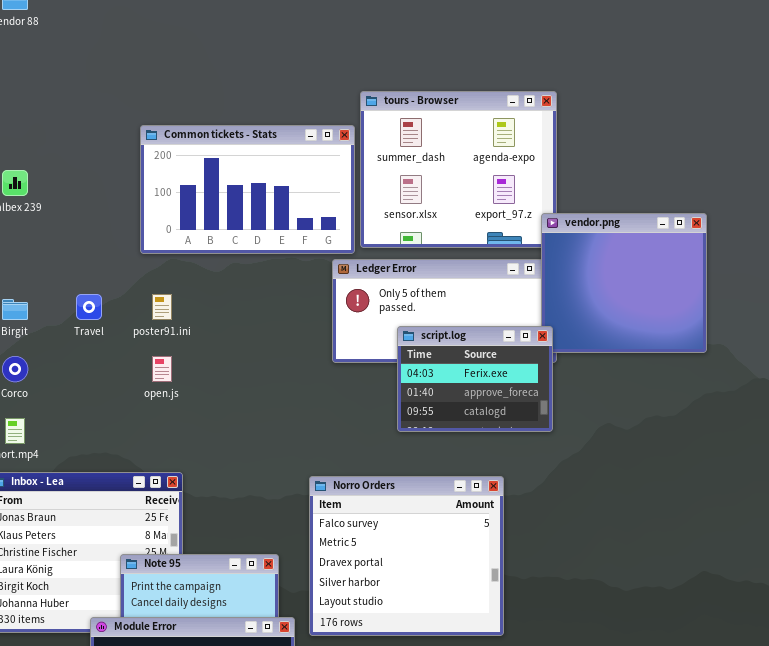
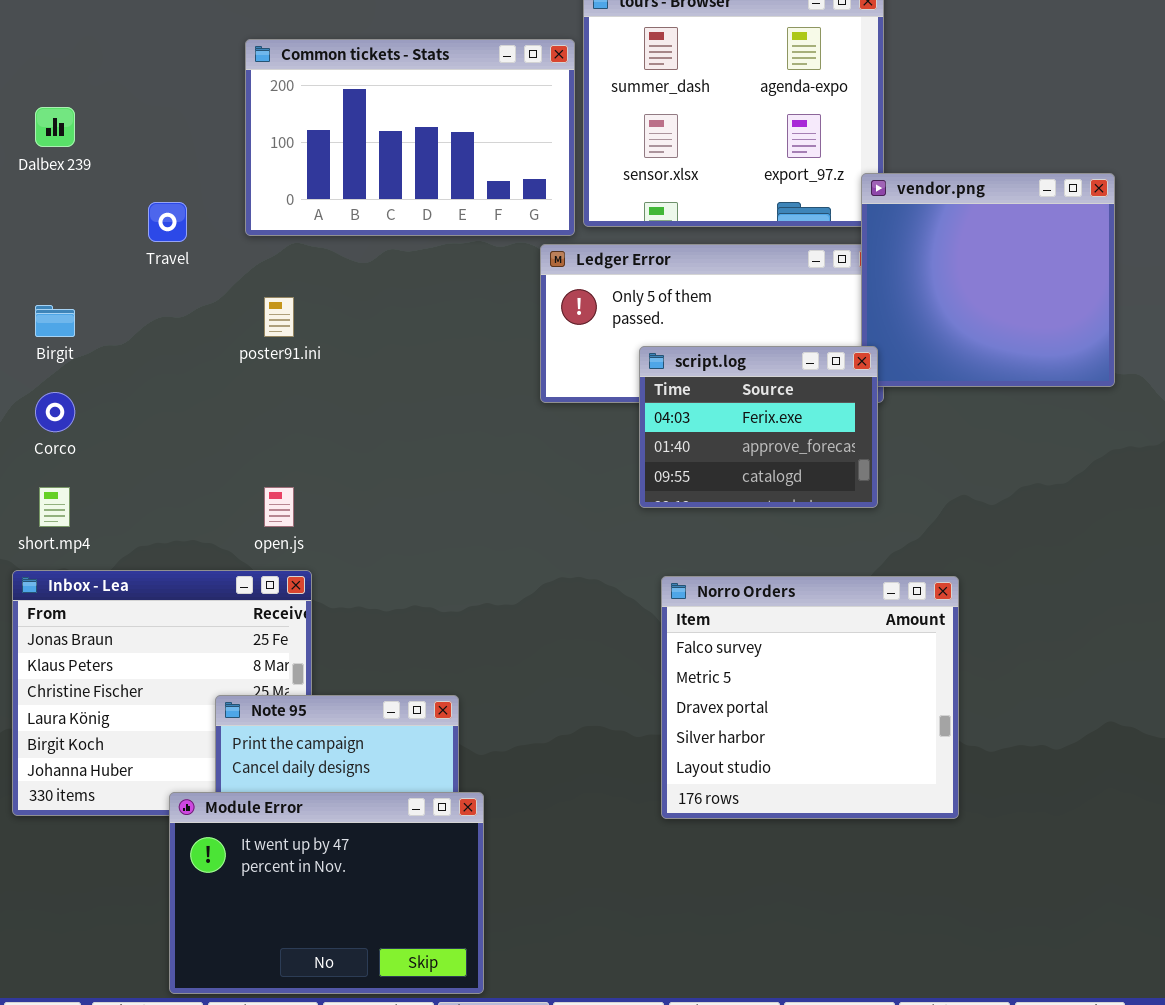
Travel: [76,294,102,320] -> [148,202,187,242], moved
open.js: [152,356,172,382] -> [264,487,294,527], moved
Norro Orders: [309,476,504,636] -> [661,576,959,819], moved

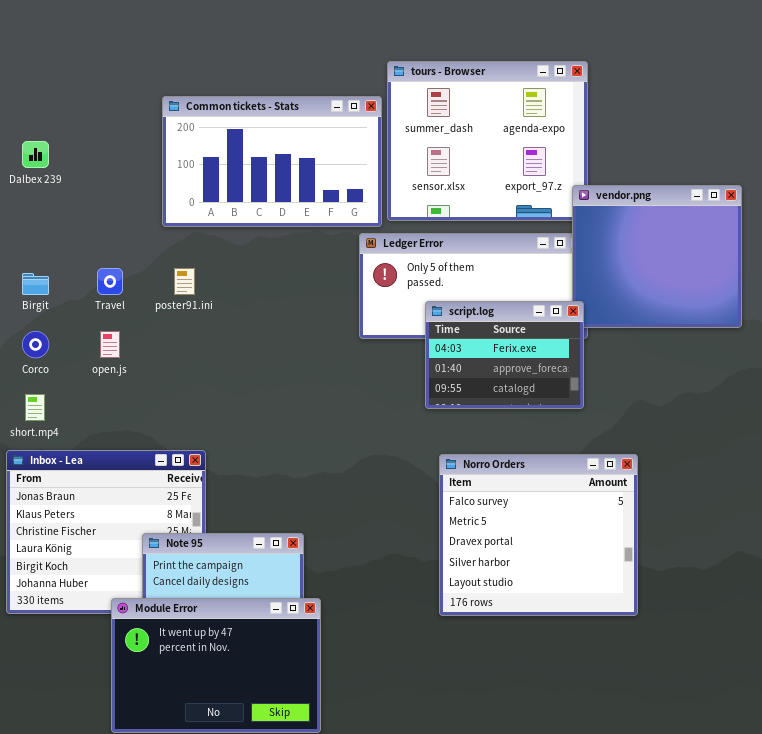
Travel: [148,202,187,242] -> [97,268,123,295], moved
open.js: [264,487,294,527] -> [100,331,120,358], moved

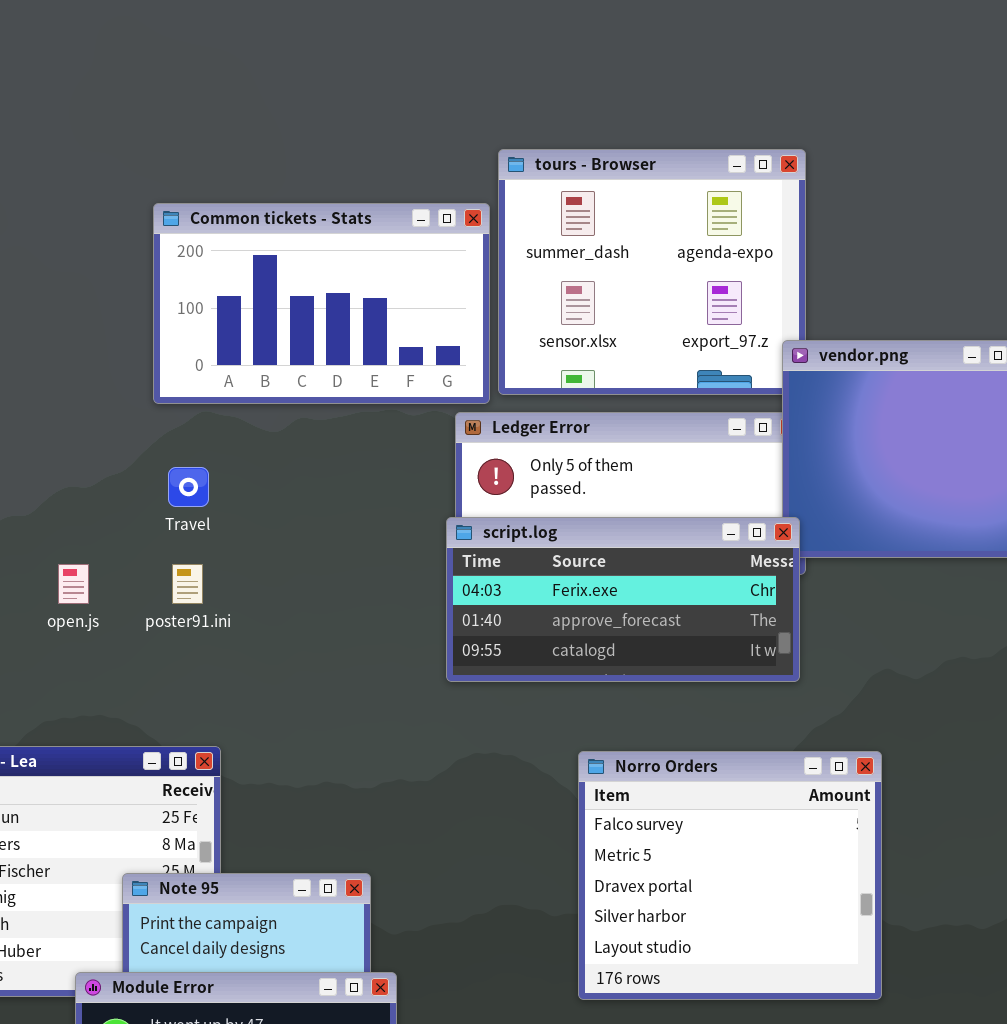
Travel: [97,268,123,295] -> [168,467,209,507], moved
poster91.ini: [174,268,195,295] -> [172,564,203,604], moved
script.log: [425,301,584,409] -> [446,517,800,682], resized

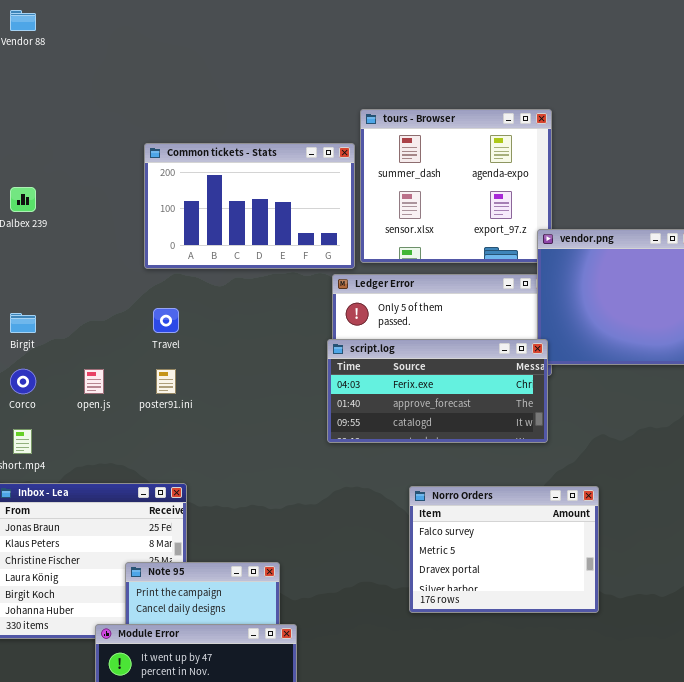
Norro Orders: [578,751,882,1000] -> [409,486,599,613], resized

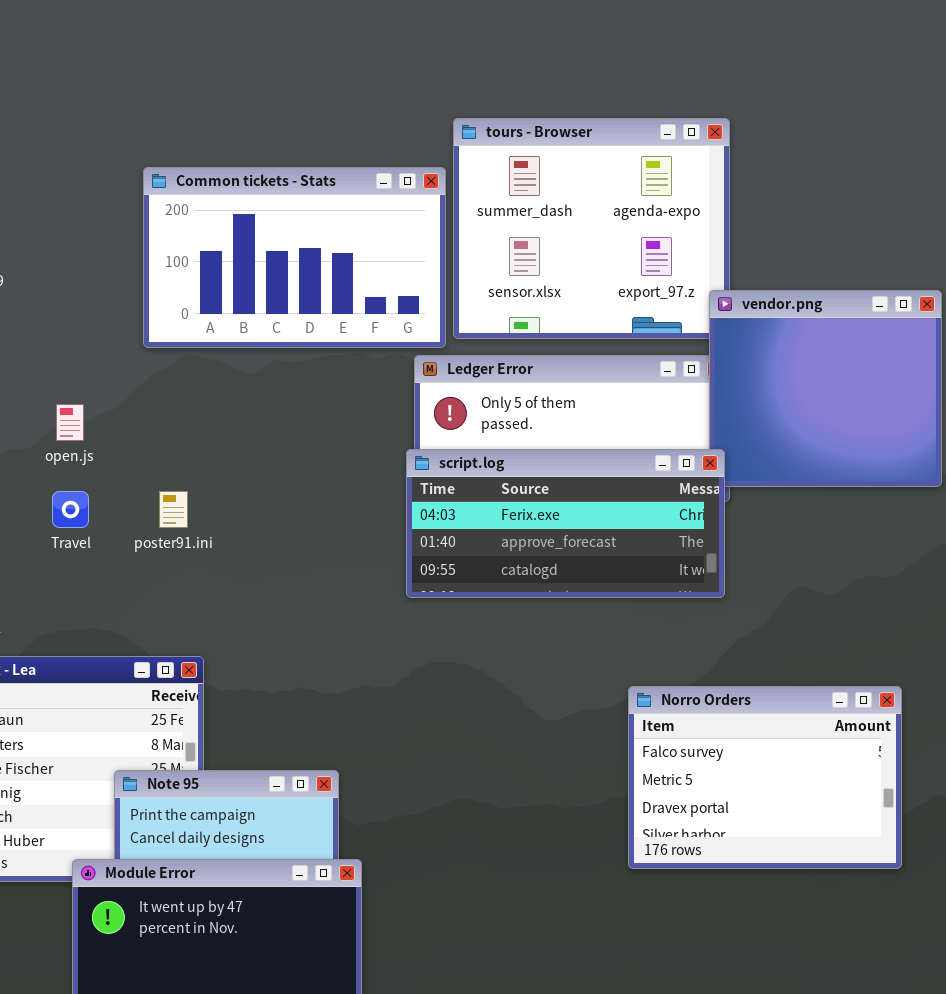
Travel: [153,308,179,333] -> [52,491,89,528], moved
open.js: [84,369,104,394] -> [56,404,84,441], moved
Norro Orders: [409,486,599,613] -> [628,686,902,869], moved

